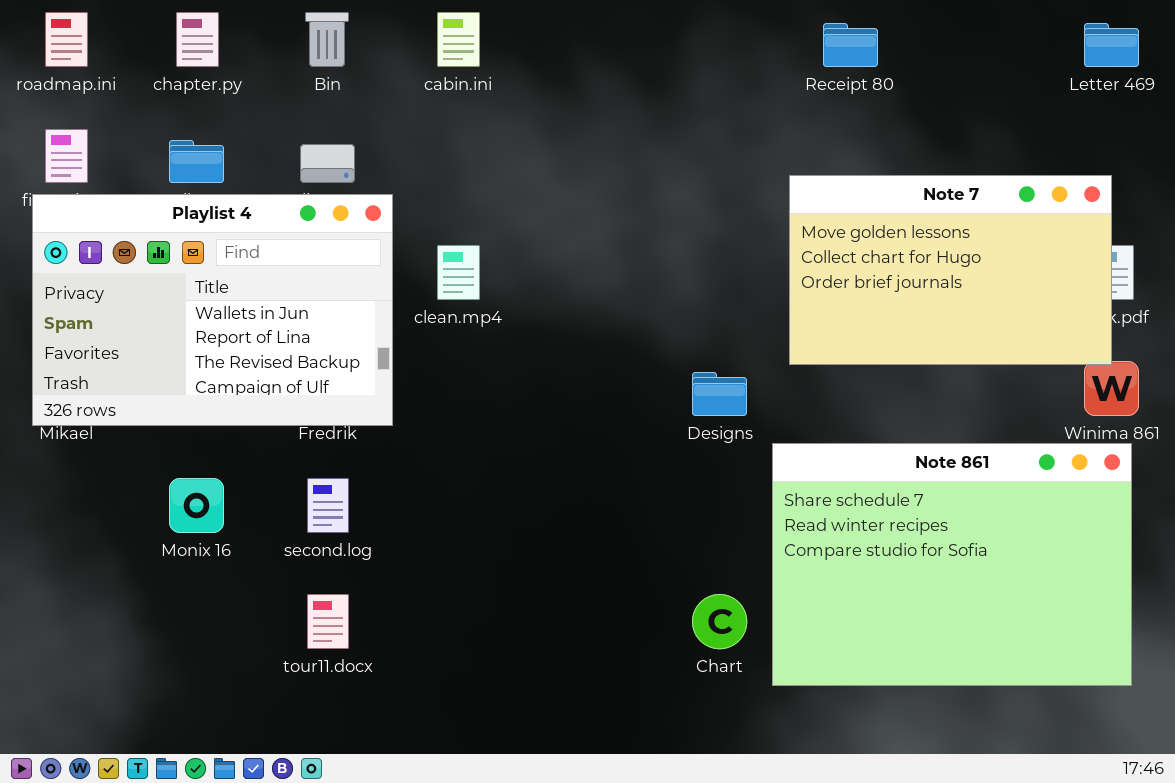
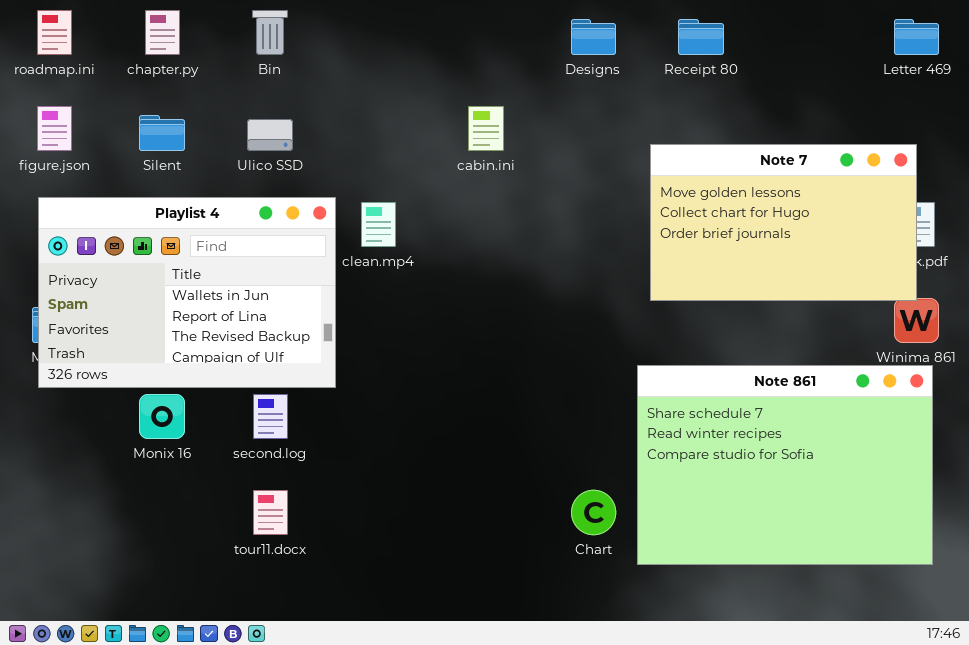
cabin.ini: [437,12,480,67] -> [468,106,504,151], moved
Playlist 4: [32,194,393,426] -> [38,197,336,388], moved
Designs: [692,372,747,416] -> [571,19,616,55], moved

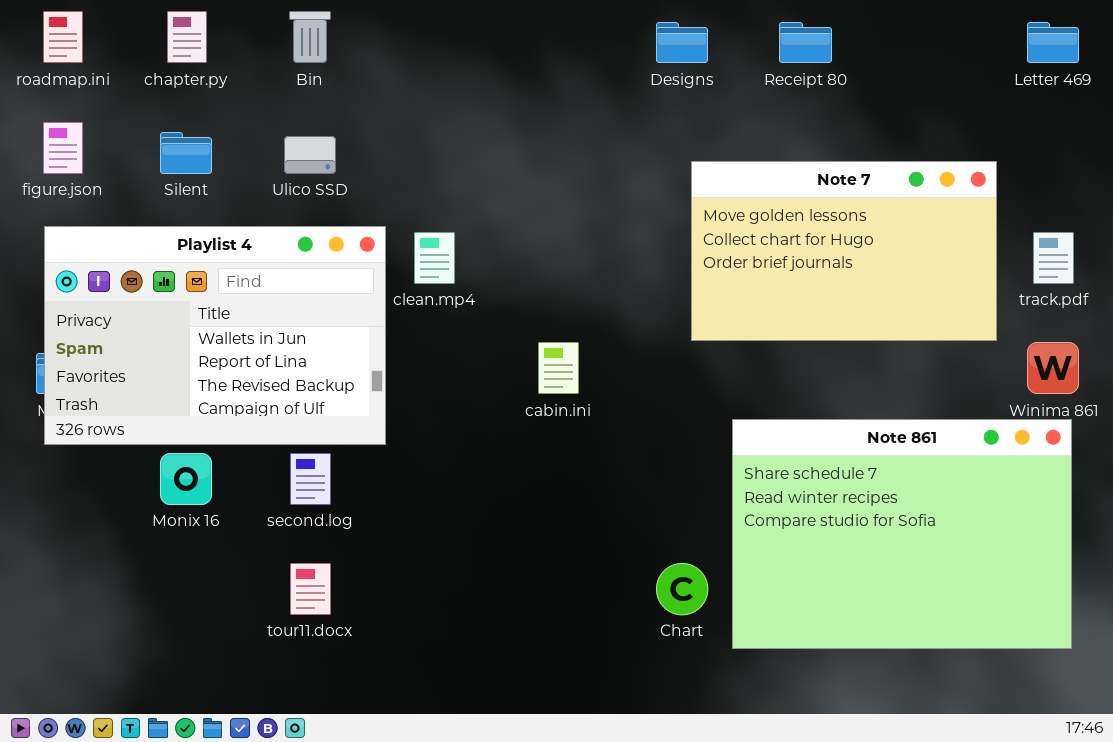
cabin.ini: [468,106,504,151] -> [538,342,579,394], moved
Note 7: [650,144,917,301] -> [691,161,997,341], moved

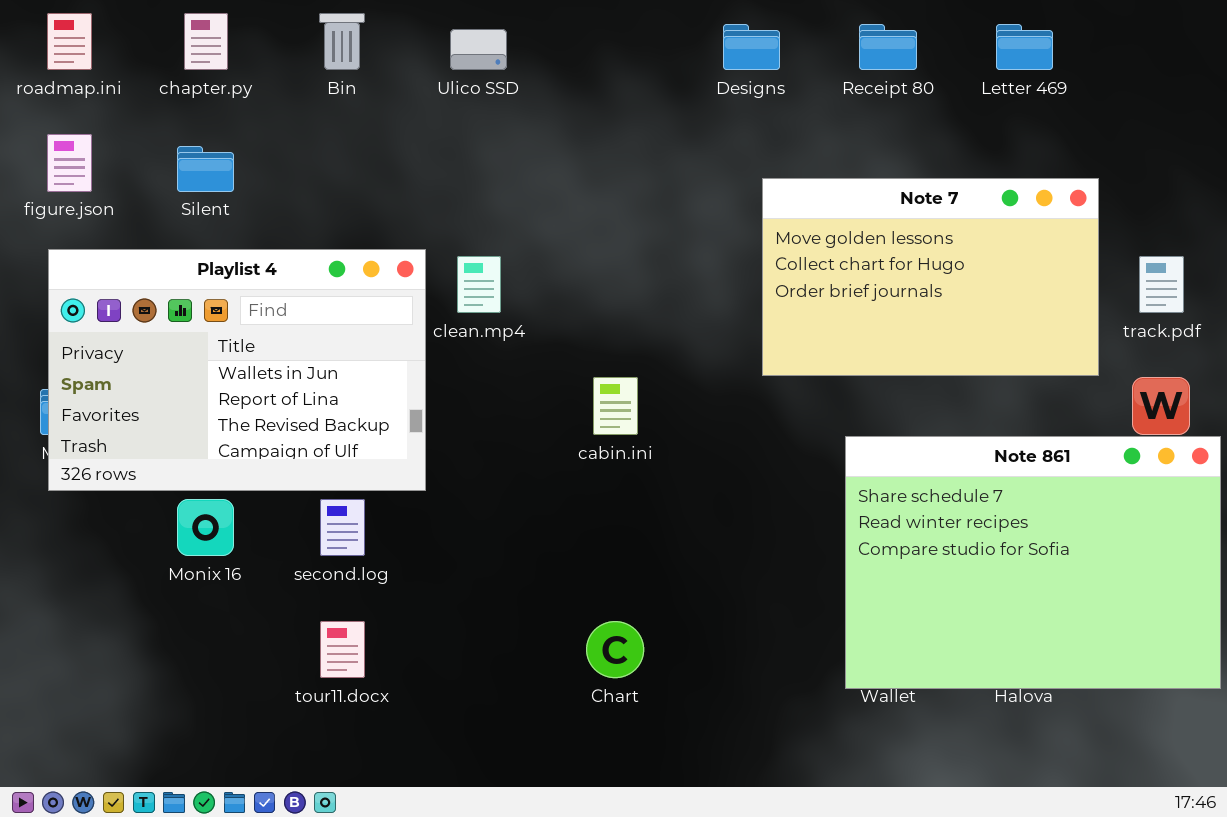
Letter 469: [1027,22,1079,63] -> [996,24,1053,70], moved
Ulico SSD: [284,136,336,174] -> [450,29,507,70], moved
Note 861: [732,419,1072,649] -> [845,436,1221,689], moved
Chart: [656,563,708,615] -> [586,621,644,678], moved

